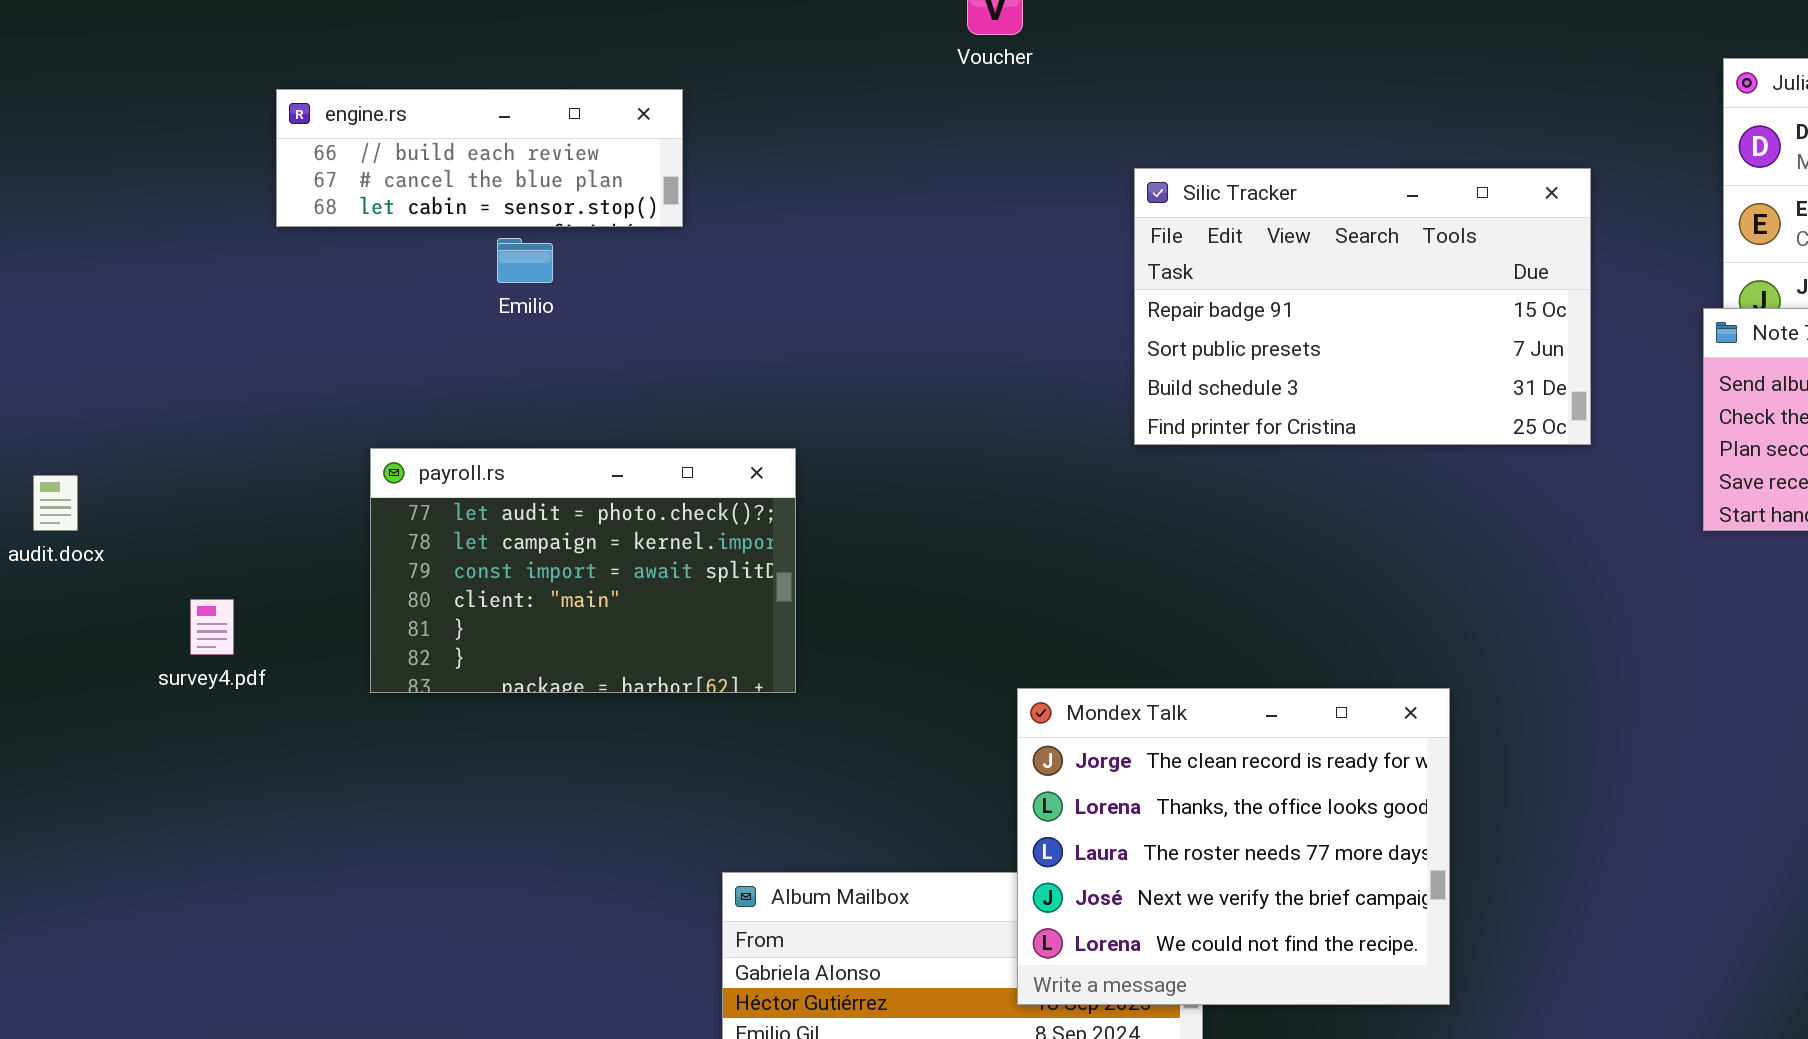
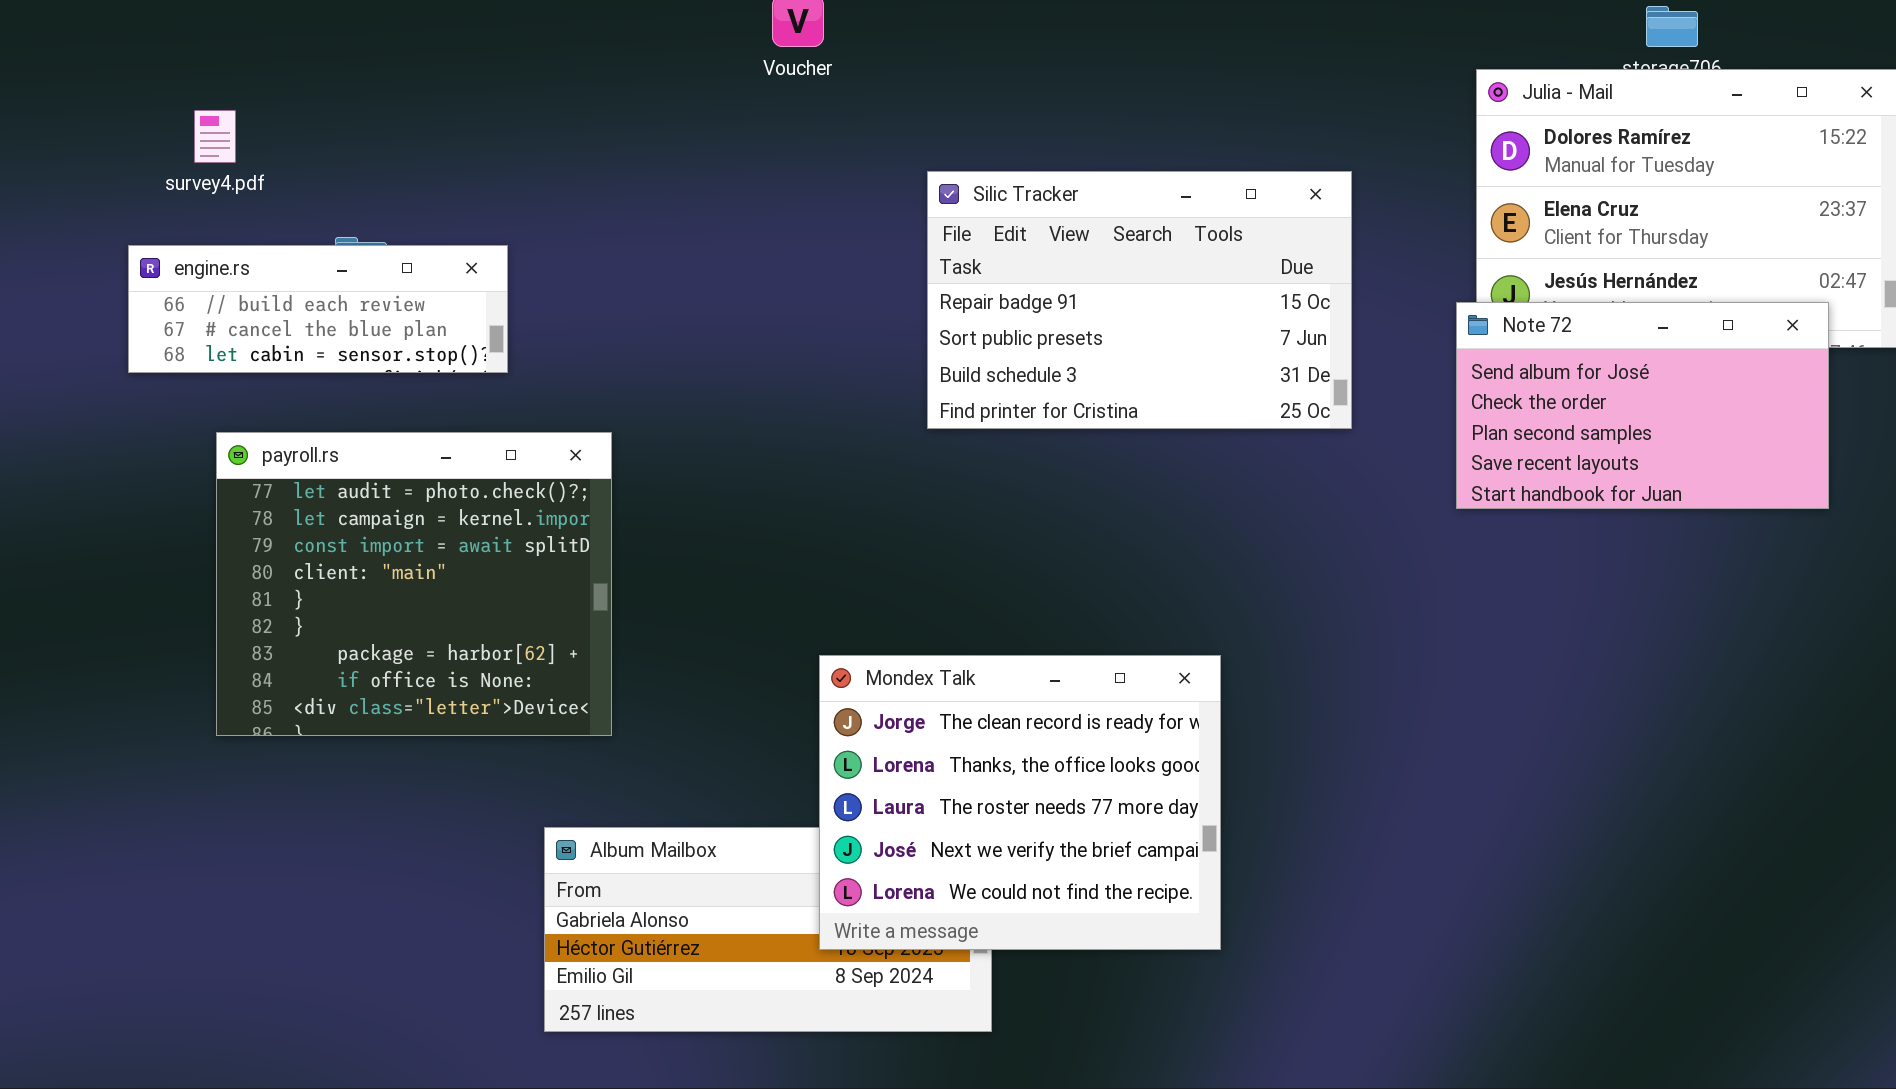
engine.rs: [276,89,683,227] -> [128,245,508,373], moved
payroll.rs: [370,448,796,693] -> [216,432,612,736], resized
survey4.pdf: [190,599,234,655] -> [194,110,236,163], moved

